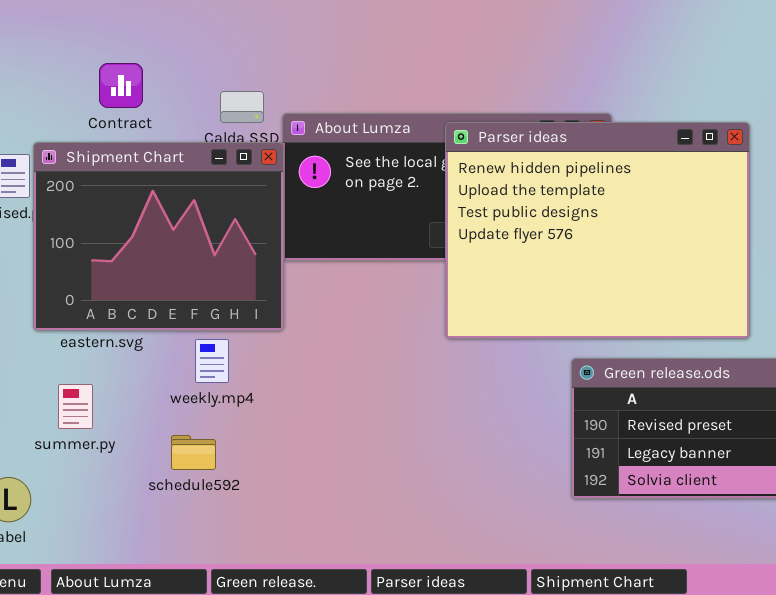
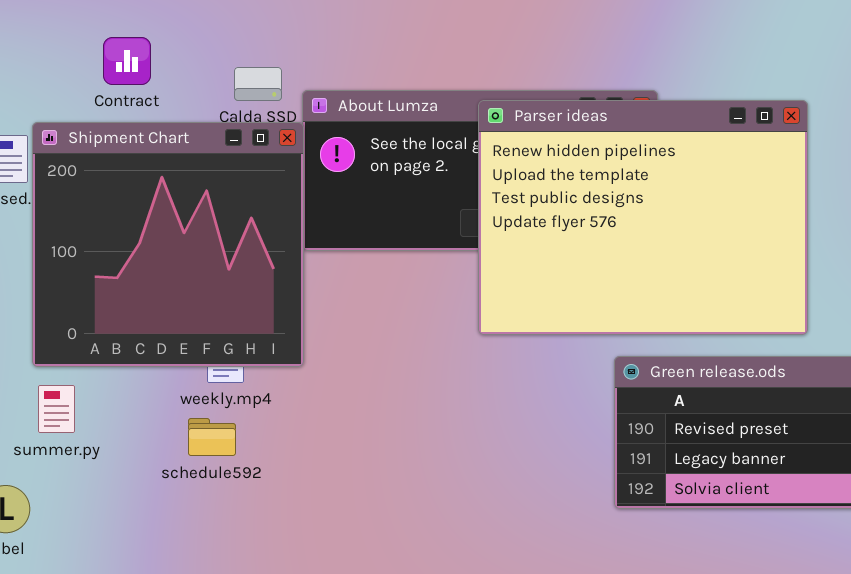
Shipment Chart: [33,142,284,331] -> [32,122,304,367], resized
summer.py: [58,384,93,429] -> [38,385,75,433], moved
schedule592: [171,435,216,470] -> [188,418,236,456], moved

